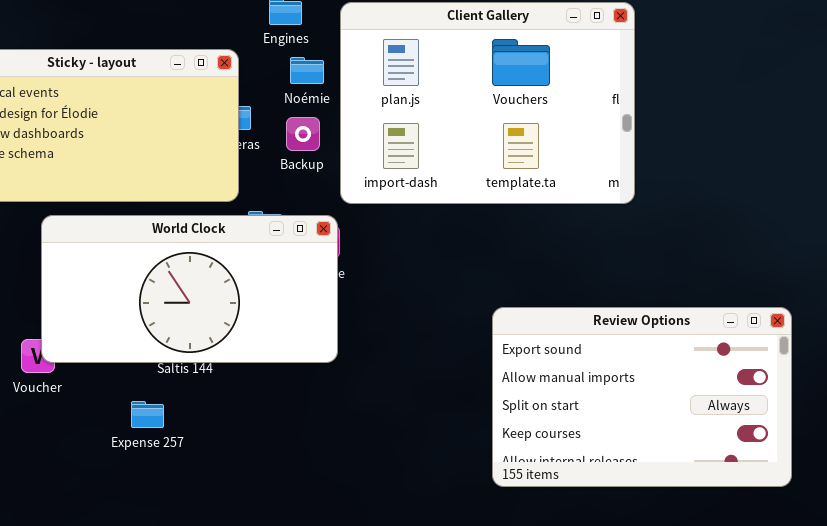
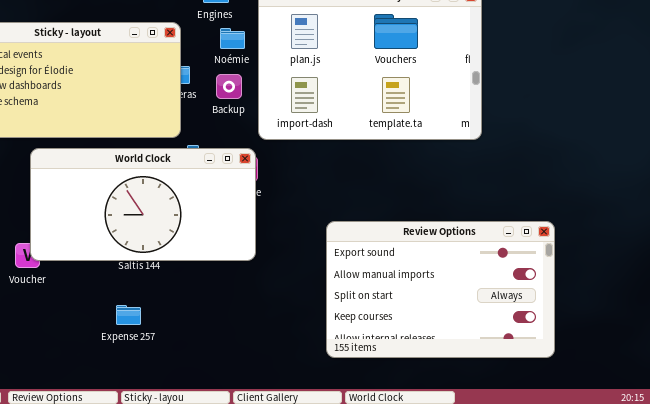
Review Options: [492,307,792,487] -> [326,221,555,358], moved
Expense 257: [131,401,164,428] -> [116,305,141,325], moved

